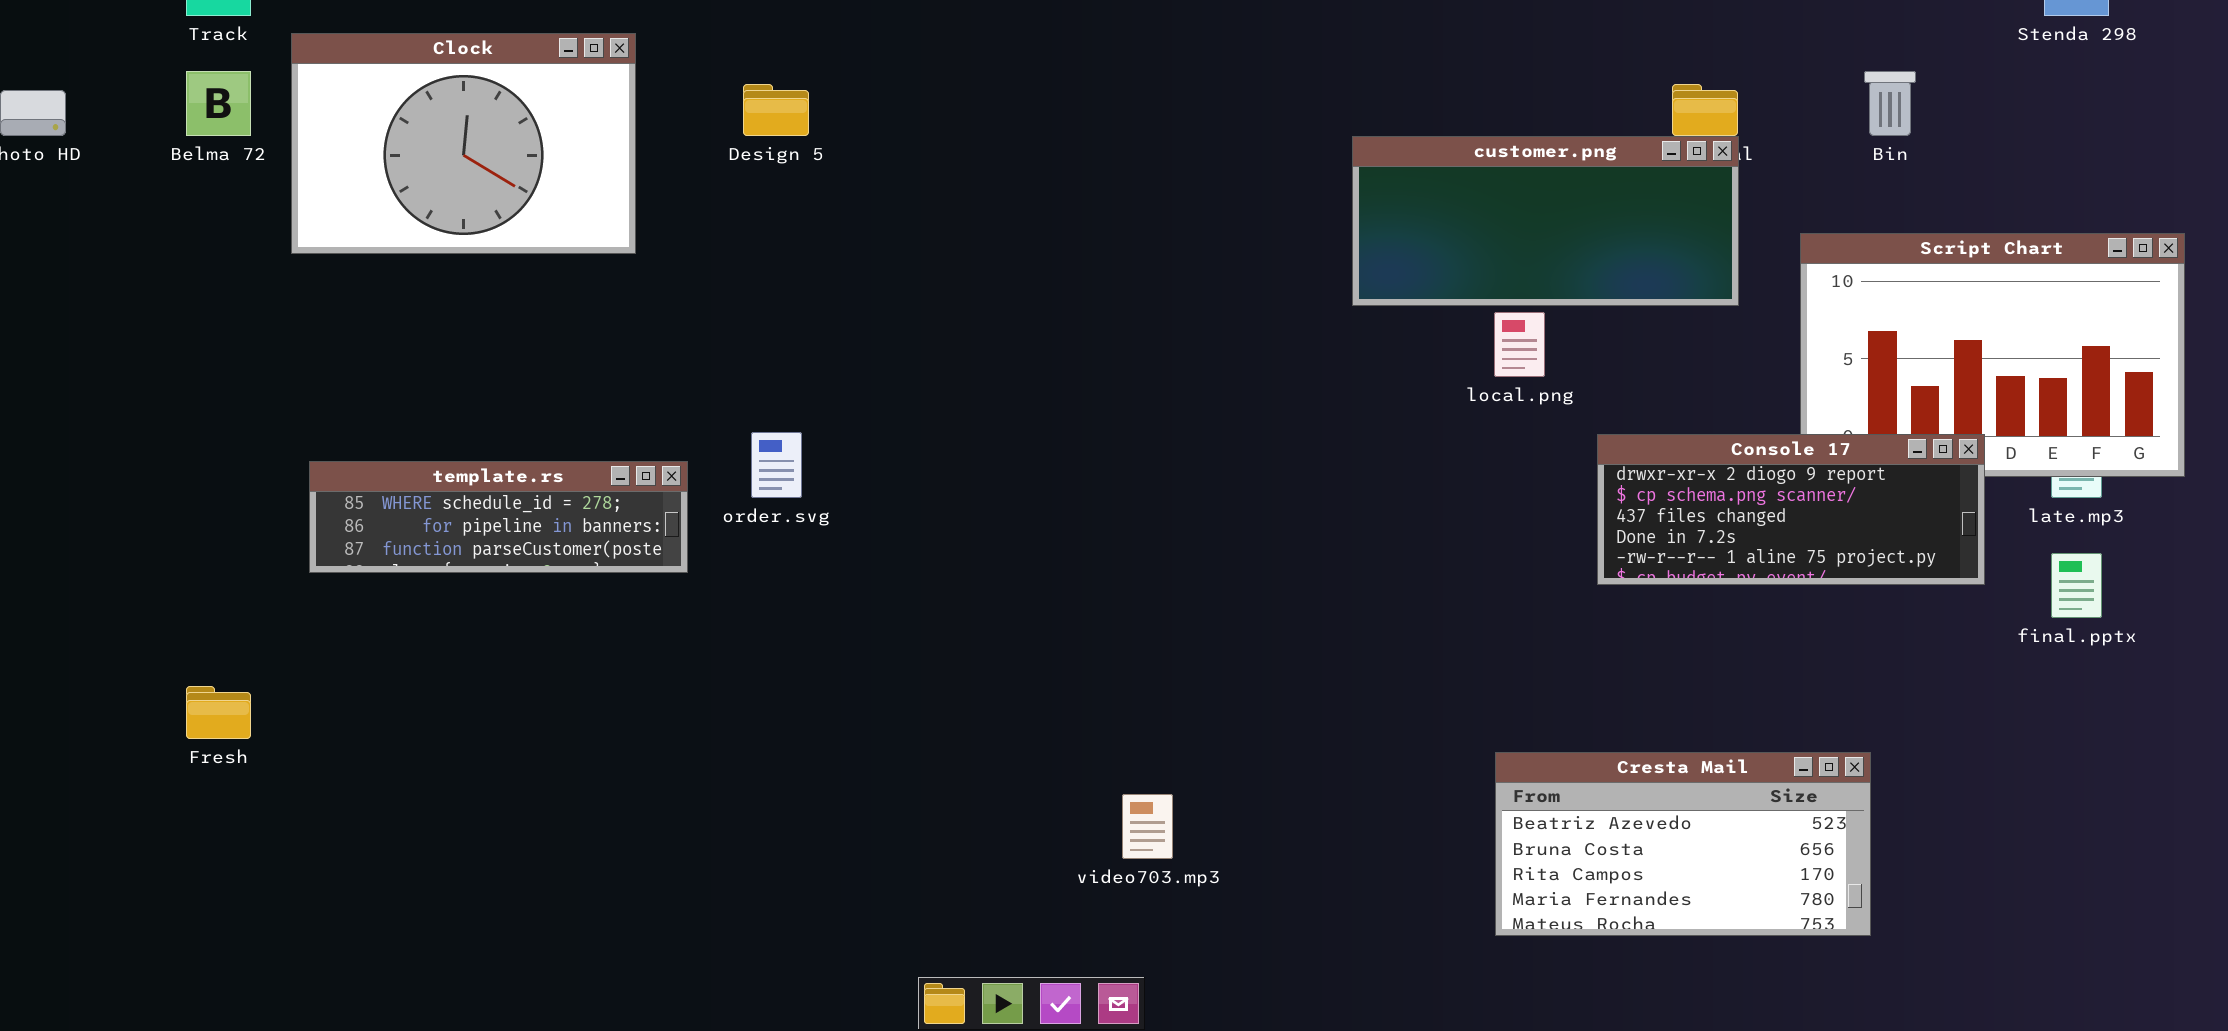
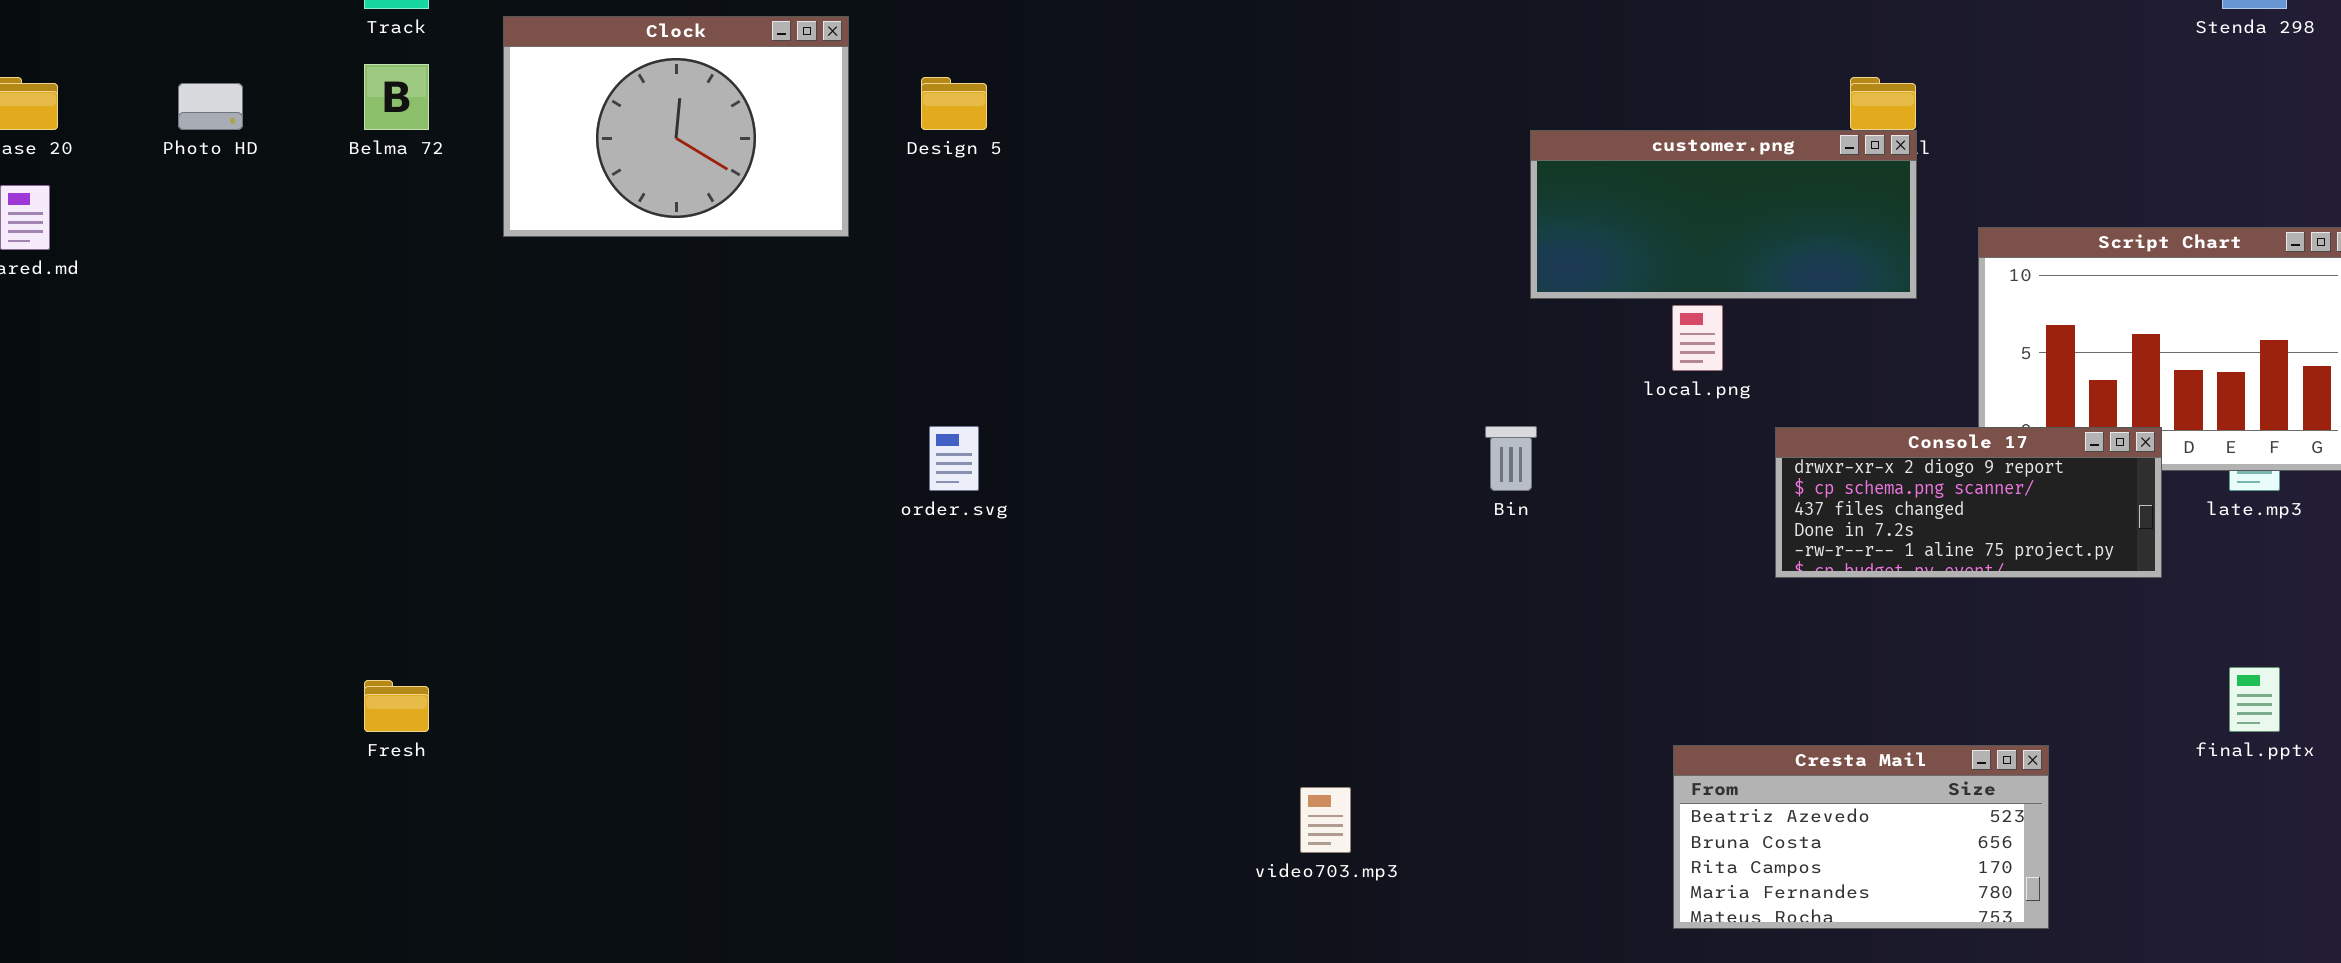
Clock: [291,33,636,254] -> [503,16,849,237], moved
Bin: [1864,71,1916,136] -> [1485,426,1537,491], moved
template.rs: [309,461,688,573] -> none, closed
final.pptx: [2051,553,2102,618] -> [2229,667,2280,732], moved

